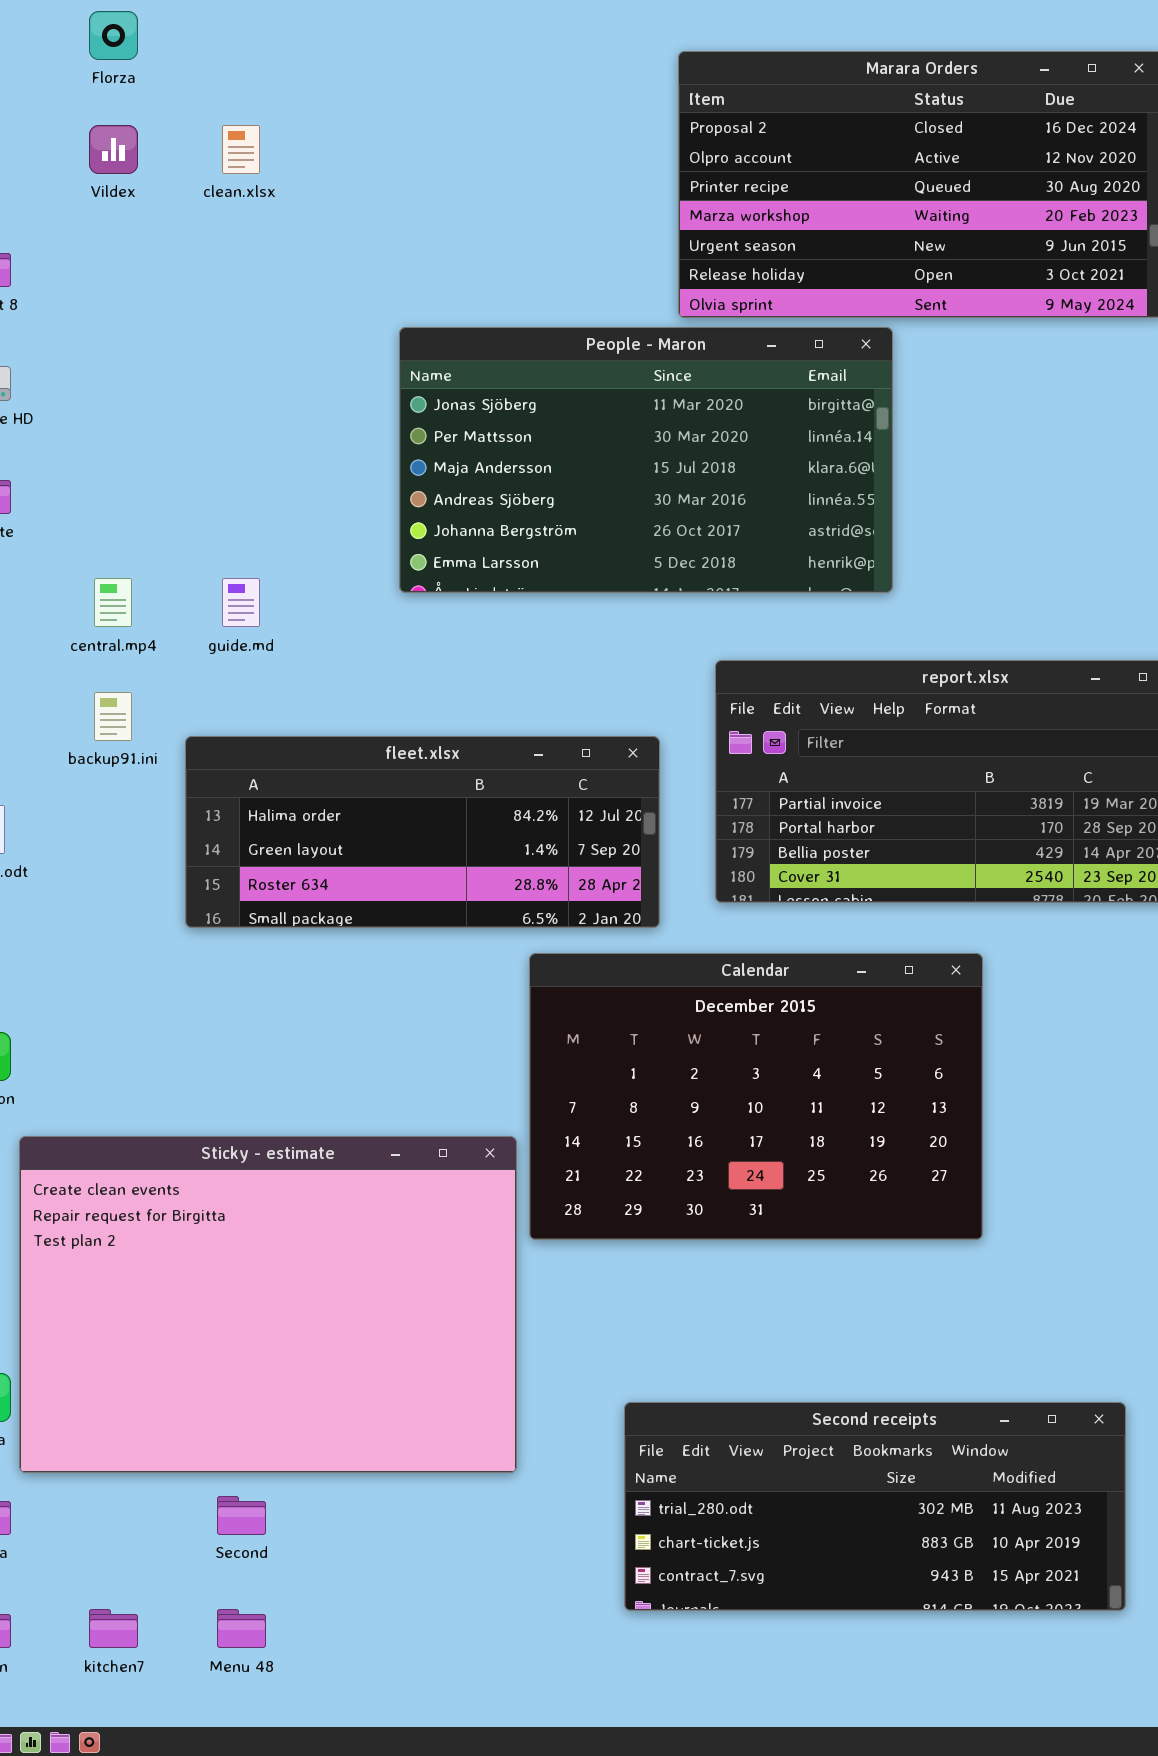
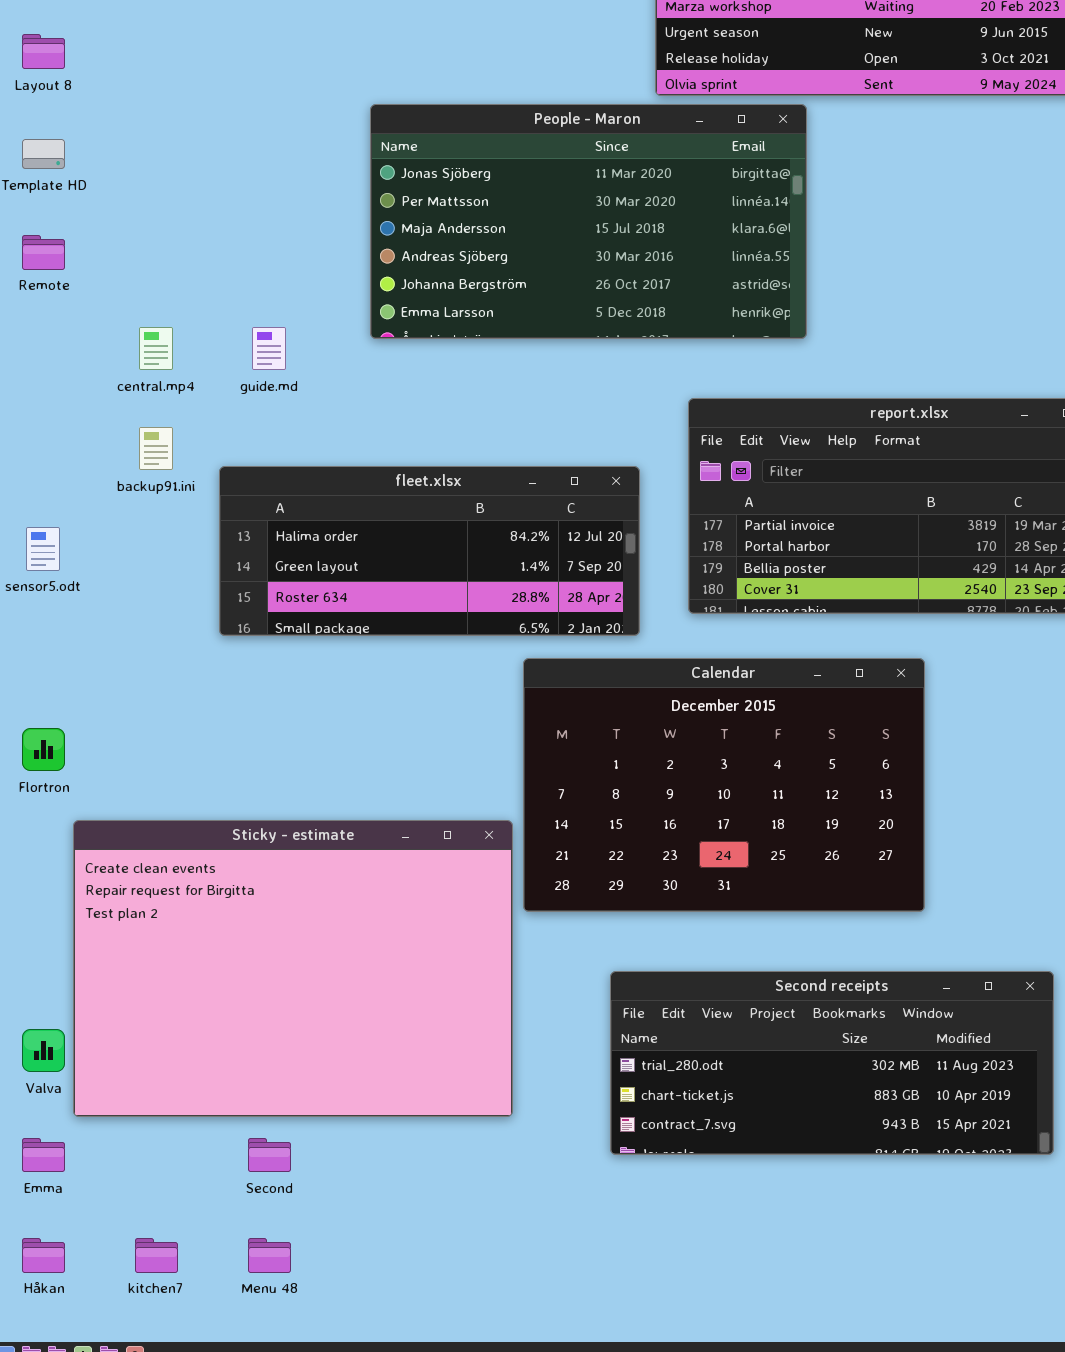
People - Maron: [399,327,893,593] -> [370,104,807,339], moved
Second receipts: [624,1402,1126,1611] -> [610,971,1054,1155], moved

